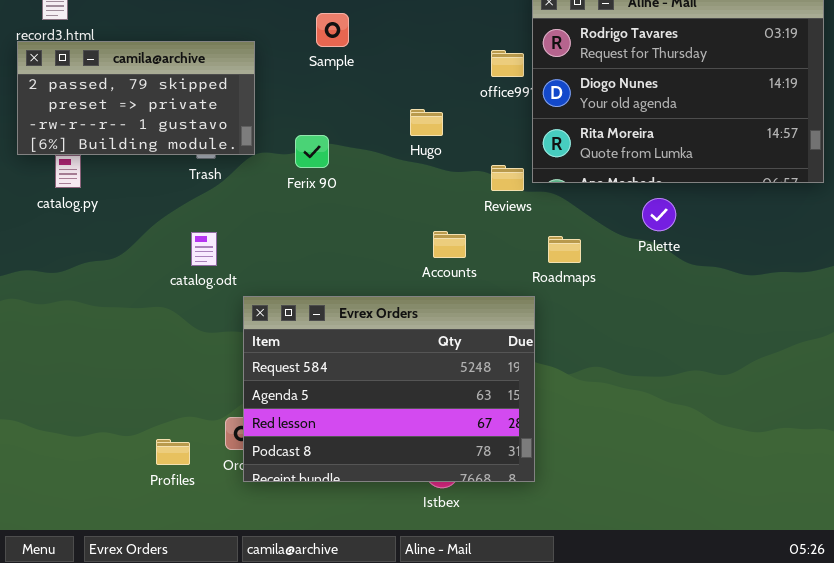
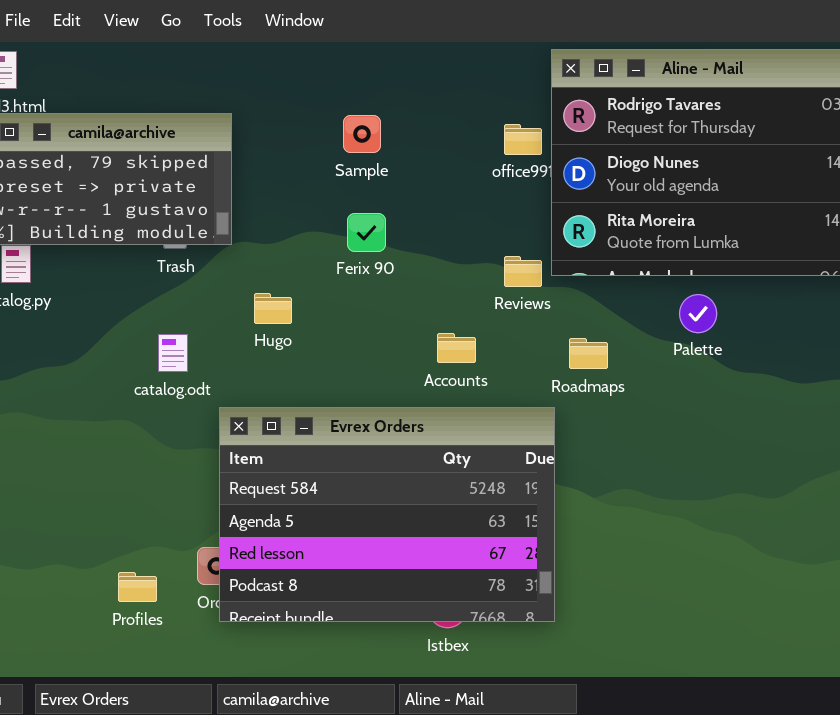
Sample: [316,13,349,47] -> [343,115,381,153], moved
Hugo: [410,109,443,136] -> [254,293,292,324], moved
Ferix 90: [295,135,329,168] -> [347,213,386,252], moved

